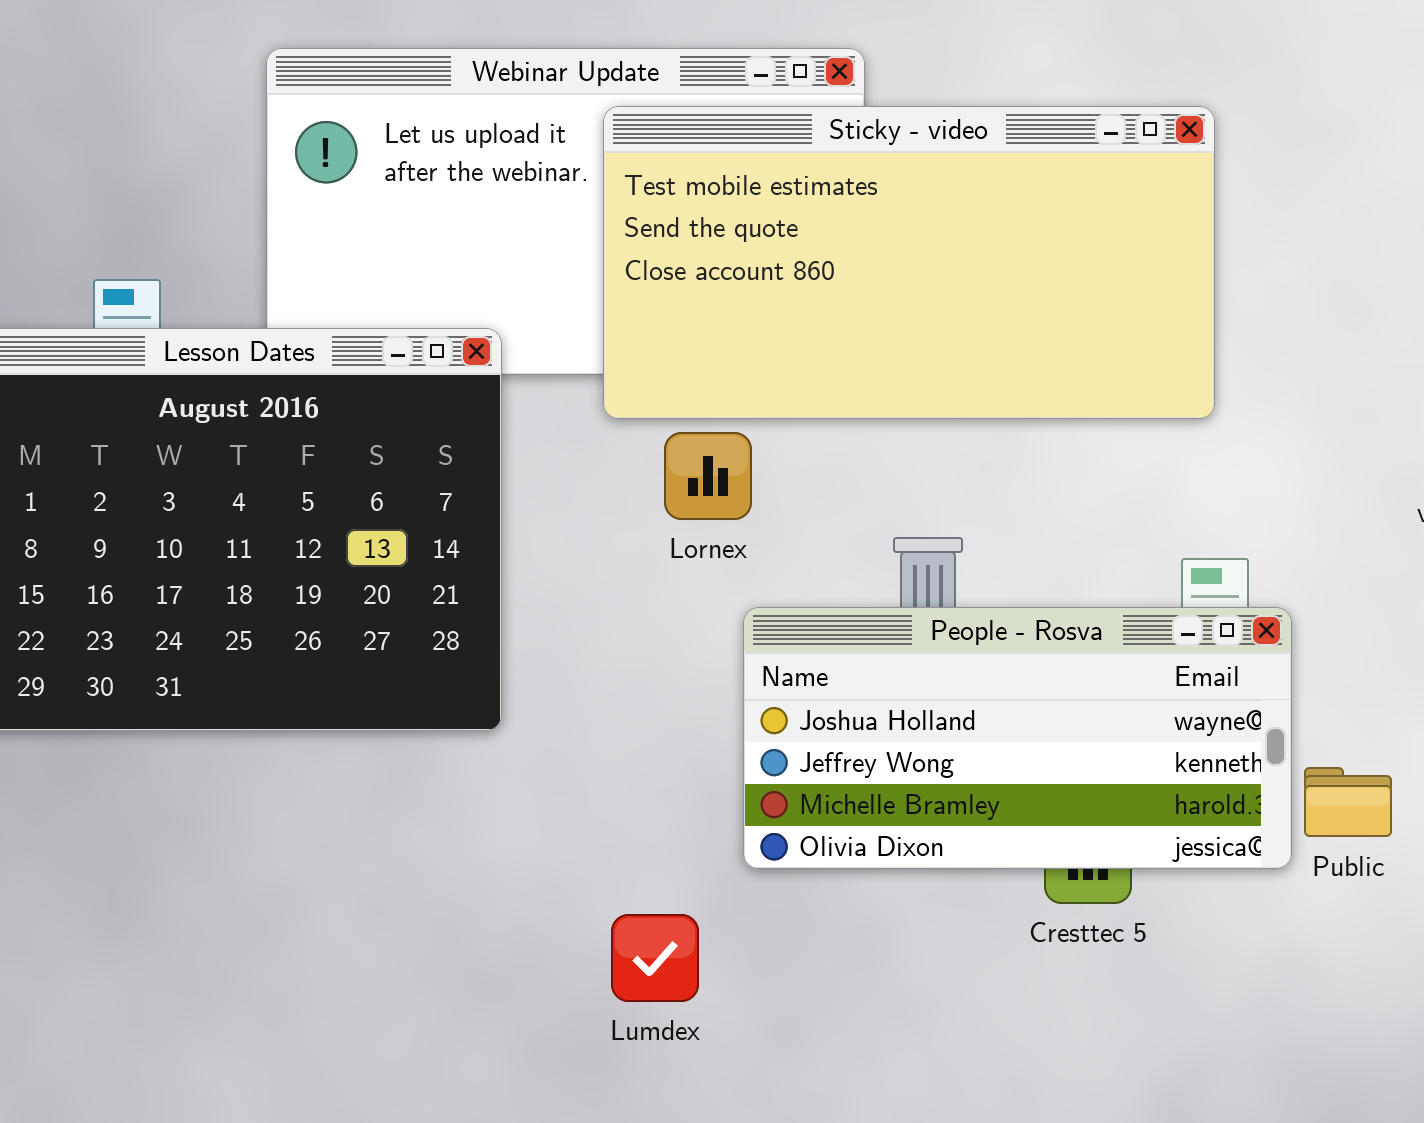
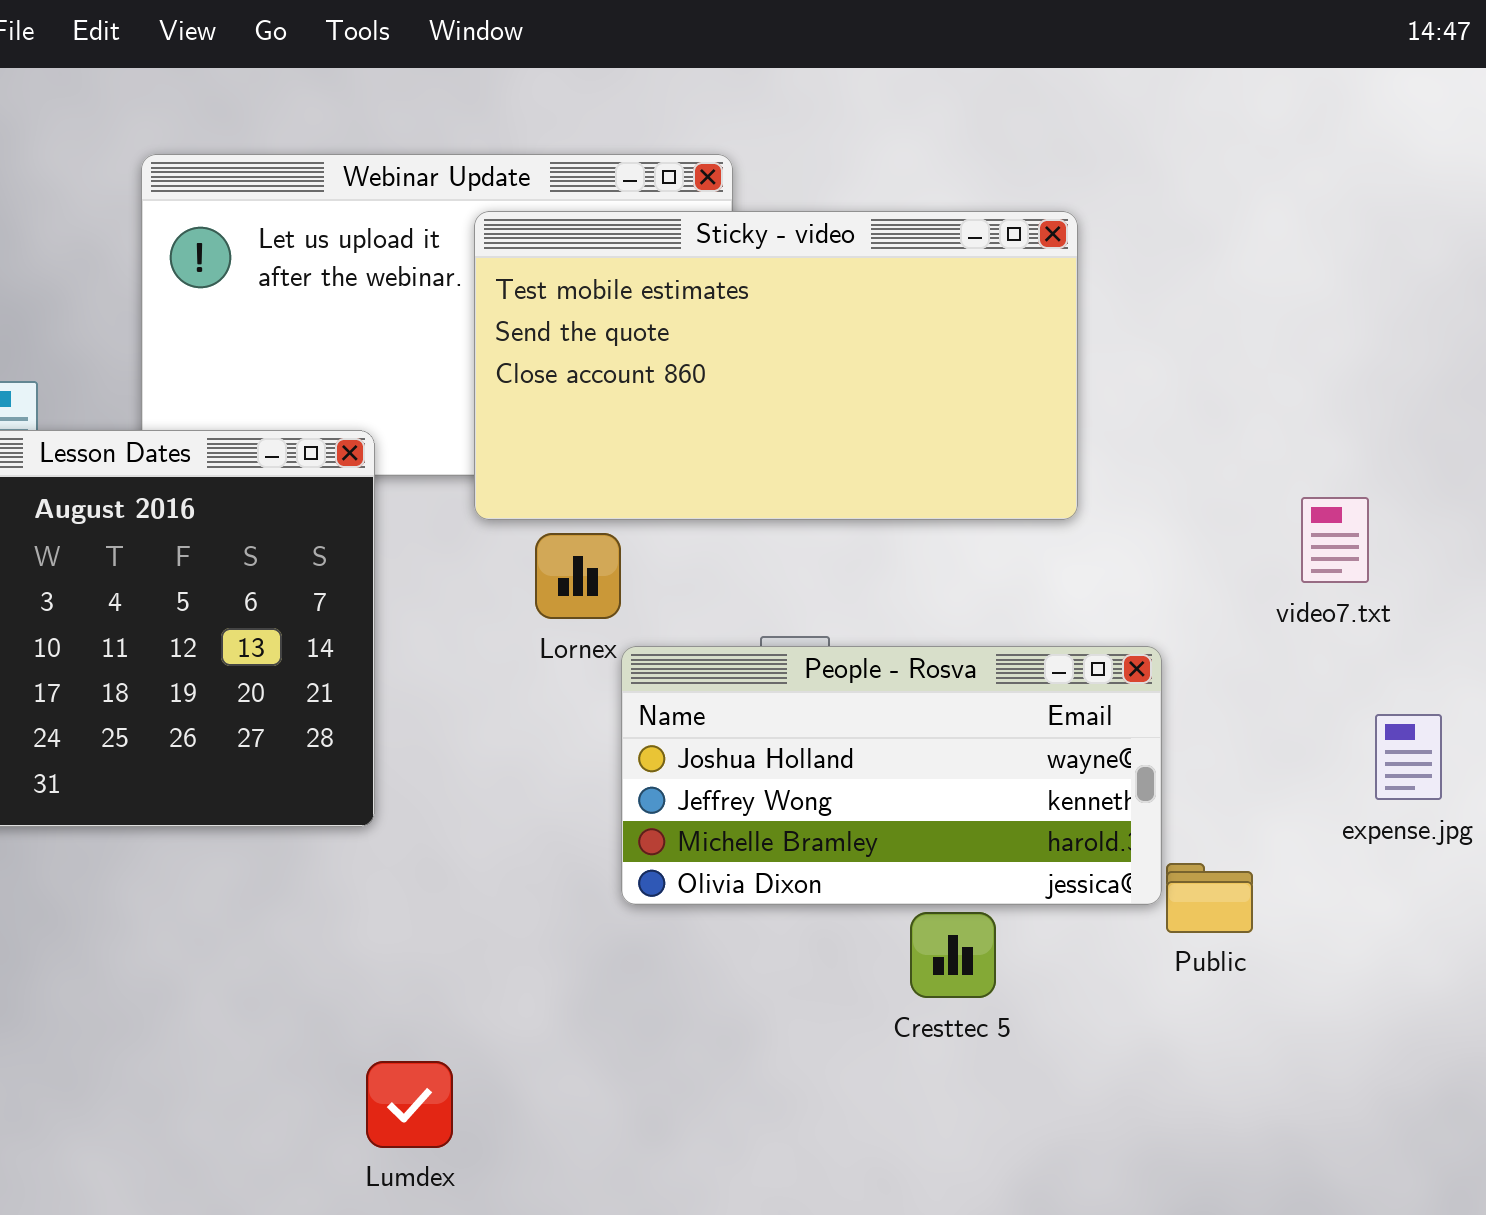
People - Rosva: [743,607,1292,869] -> [621,646,1162,905], moved
Lumdex: [611,914,699,1002] -> [366,1061,453,1148], moved

